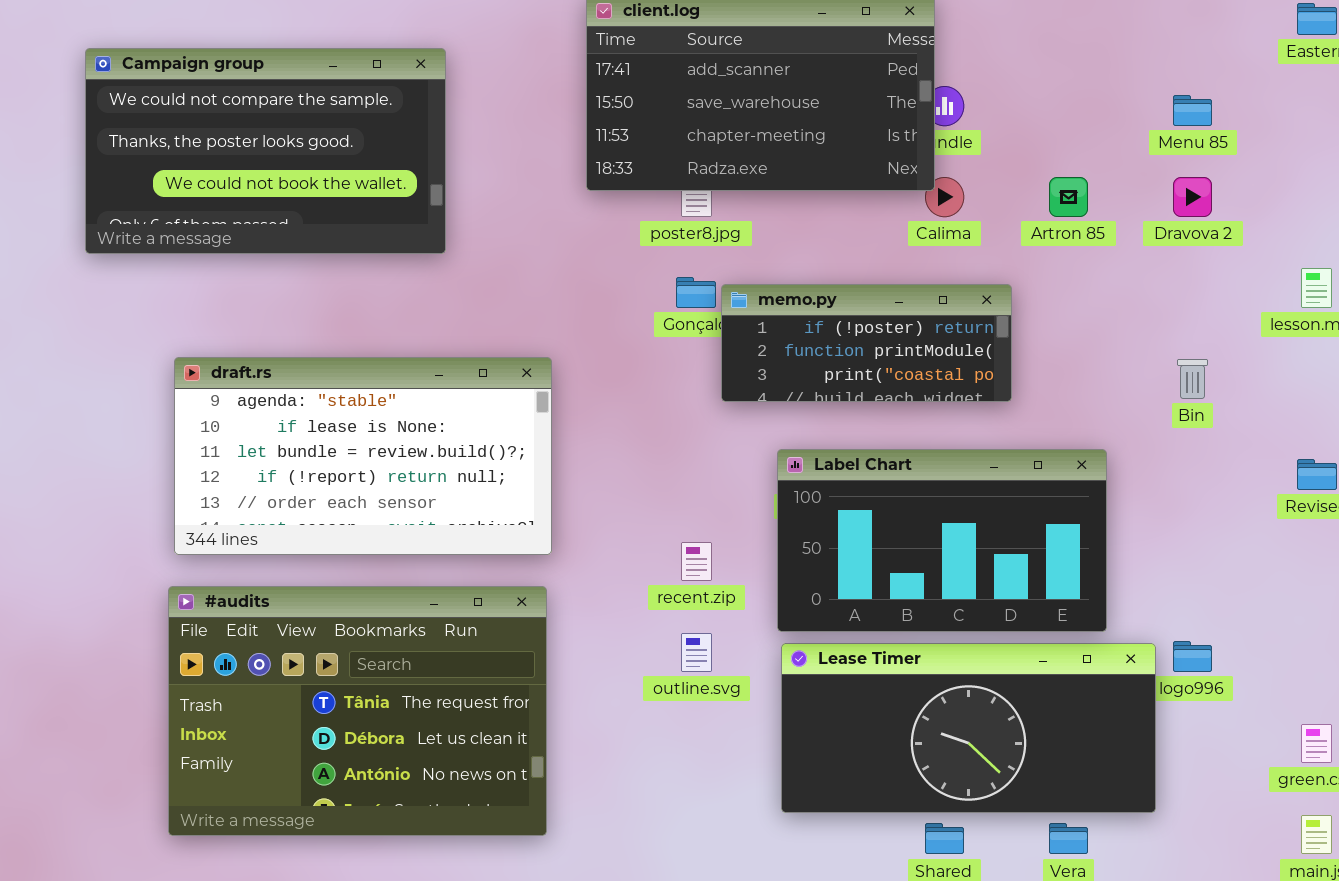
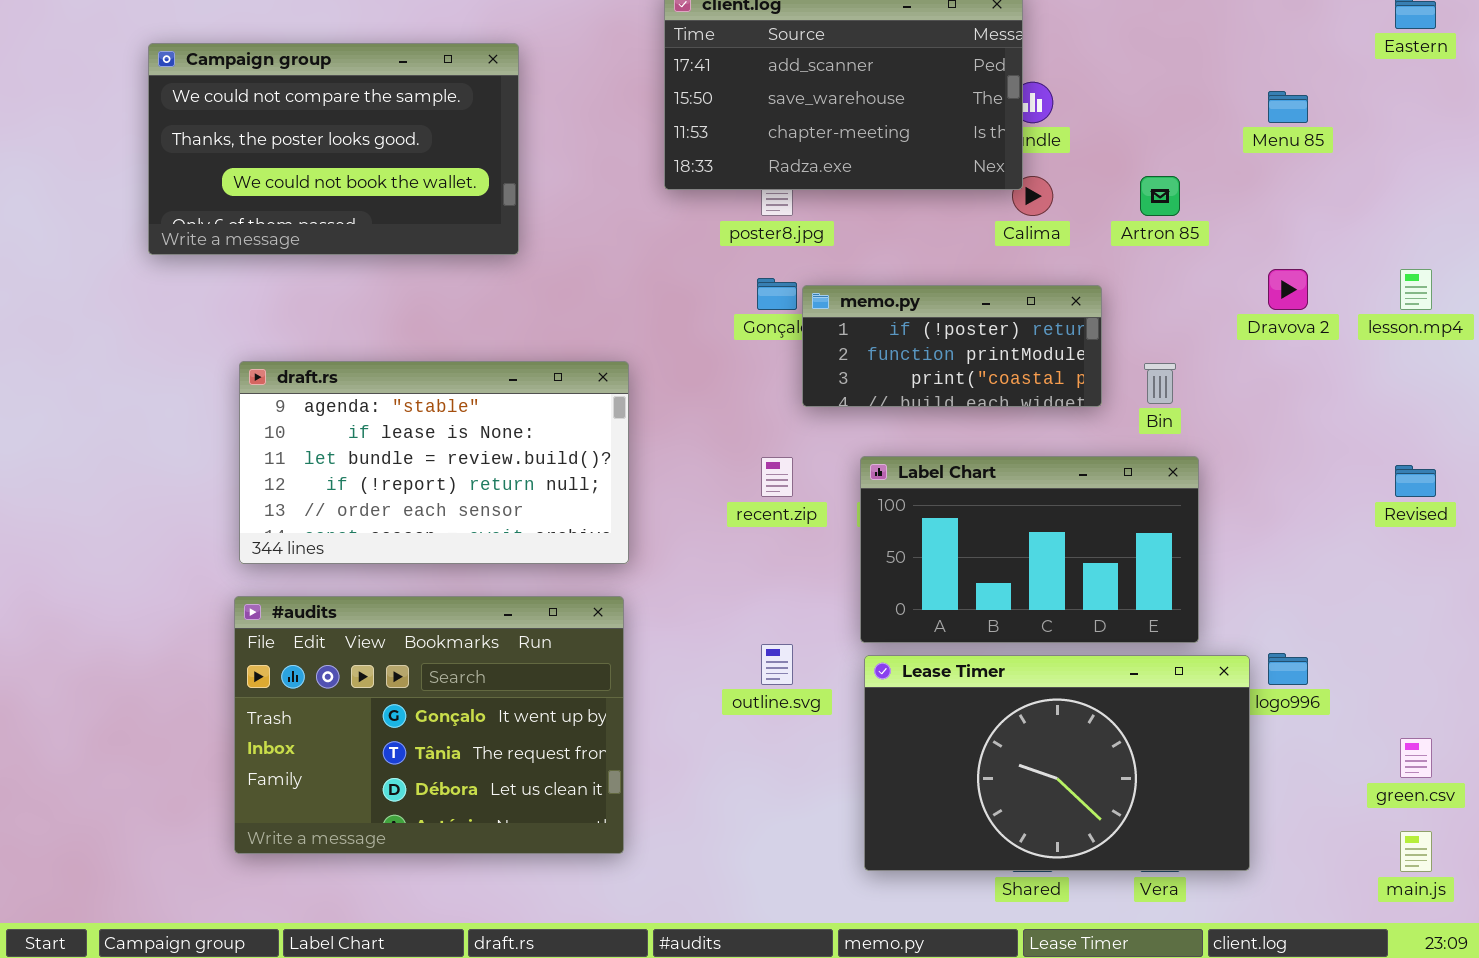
Dravova 2: [1173,177,1212,217] -> [1268,269,1308,310], moved
Bin: [1177,359,1208,399] -> [1144,363,1176,404], moved
recent.zip: [681,542,712,581] -> [761,457,793,497], moved
#audits: [168,586,547,836] -> [234,596,624,854], scrolled up 1 row
Lease Timer: [781,643,1156,813] -> [864,655,1250,871], resized

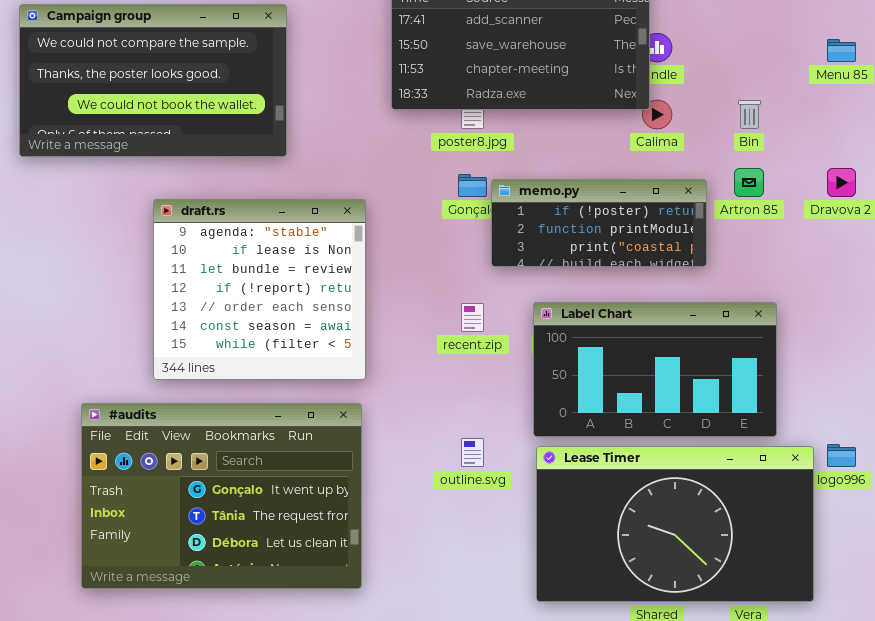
Artron 85: [1140,176,1180,216] -> [734,168,764,197], moved
draft.rs: [239,361,629,564] -> [153,199,366,380], resized
Bin: [1144,363,1176,404] -> [738,100,761,129], moved

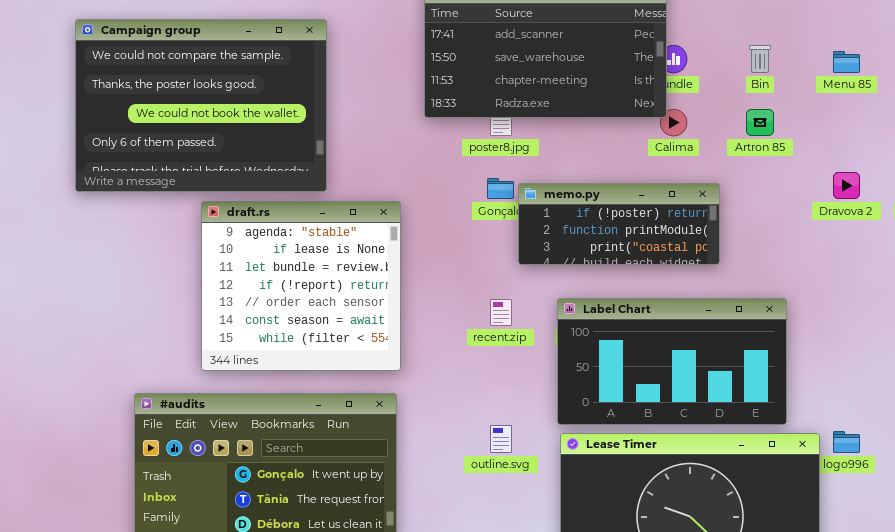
Campaign group: [19,4,287,157] -> [75,19,327,192], resized
Bin: [738,100,761,129] -> [749,45,771,73], moved
Artron 85: [734,168,764,197] -> [746,109,774,136], moved

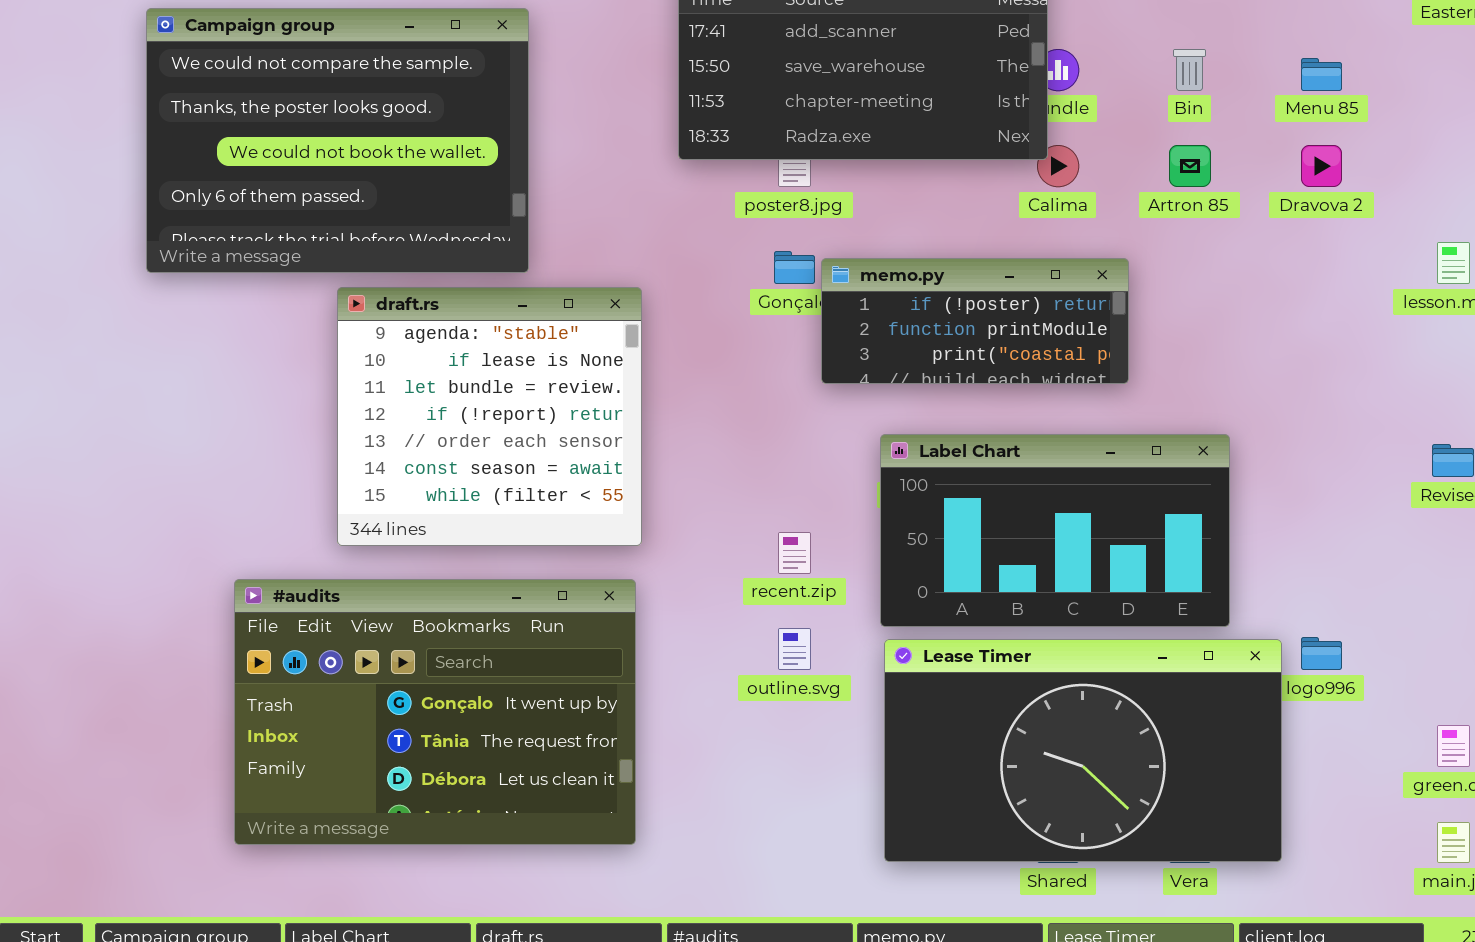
Dravova 2: [833,172,860,199] -> [1301,145,1342,187], moved
recent.zip: [490,299,512,326] -> [778,532,811,574], moved

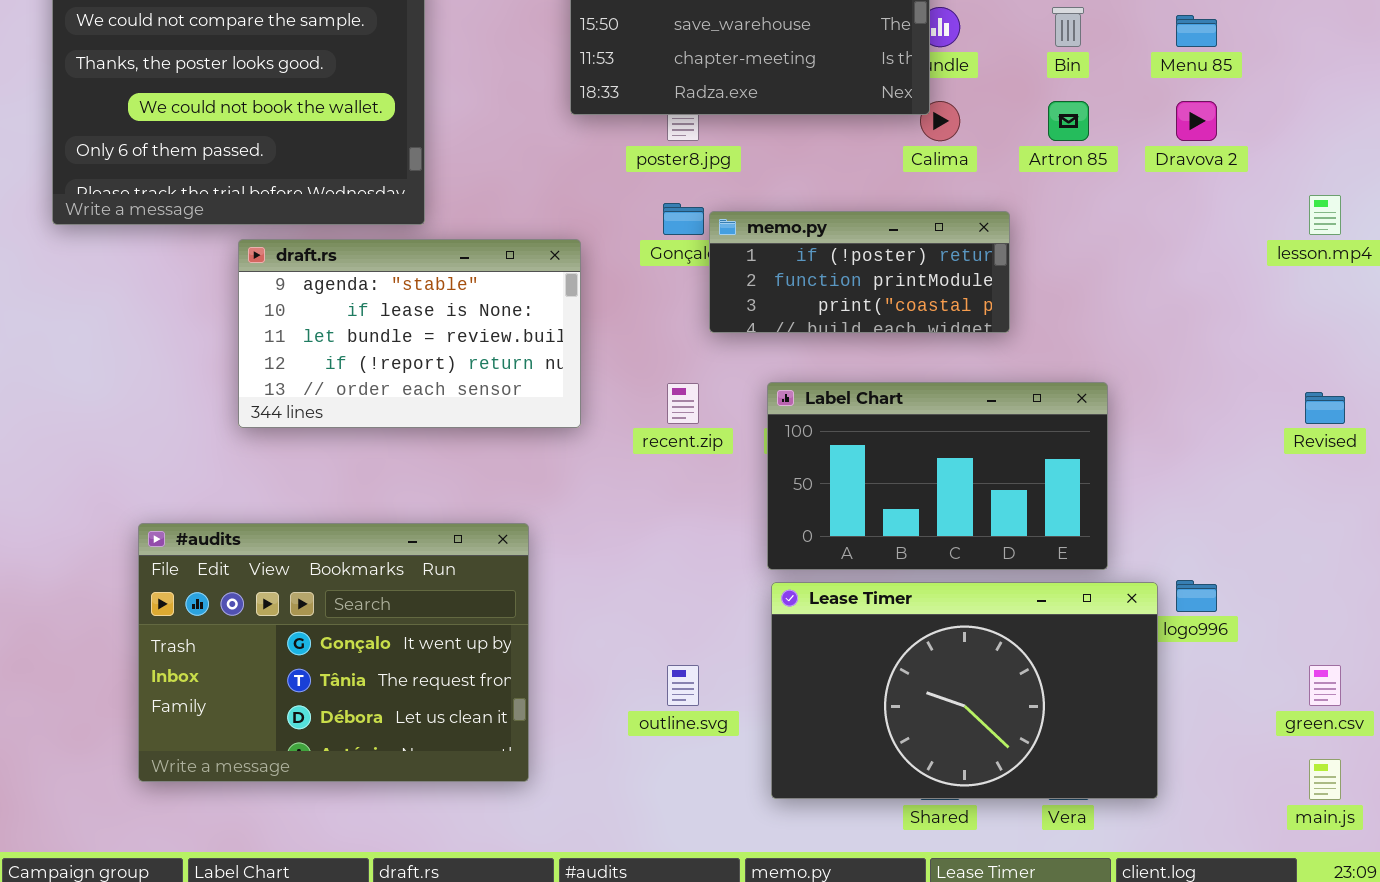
draft.rs: [337,287,642,546] -> [238,239,581,428], resized
recent.zip: [778,532,811,574] -> [667,383,699,424], moved
outline.svg: [778,628,811,670] -> [667,665,699,706], moved

